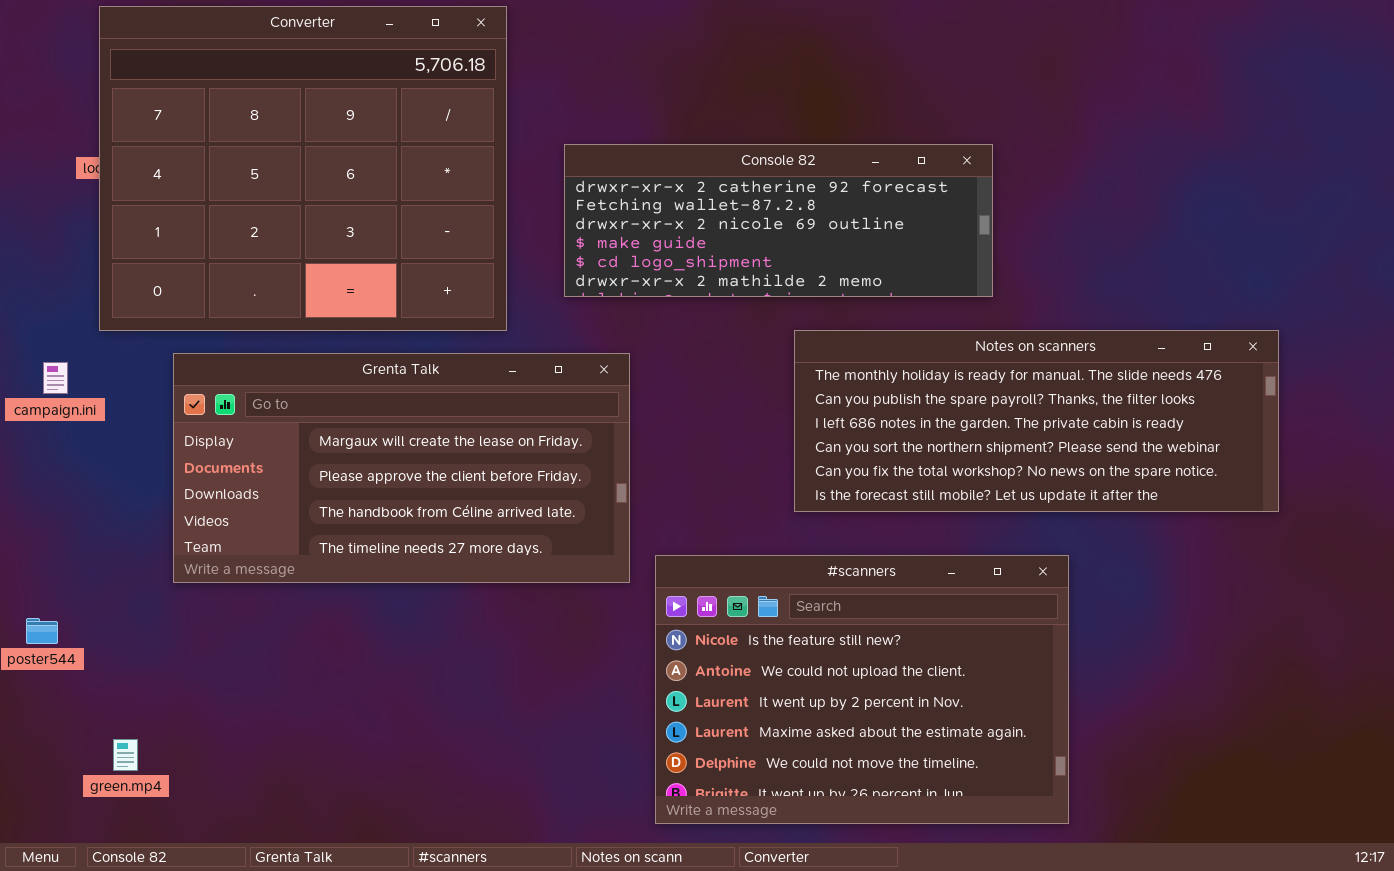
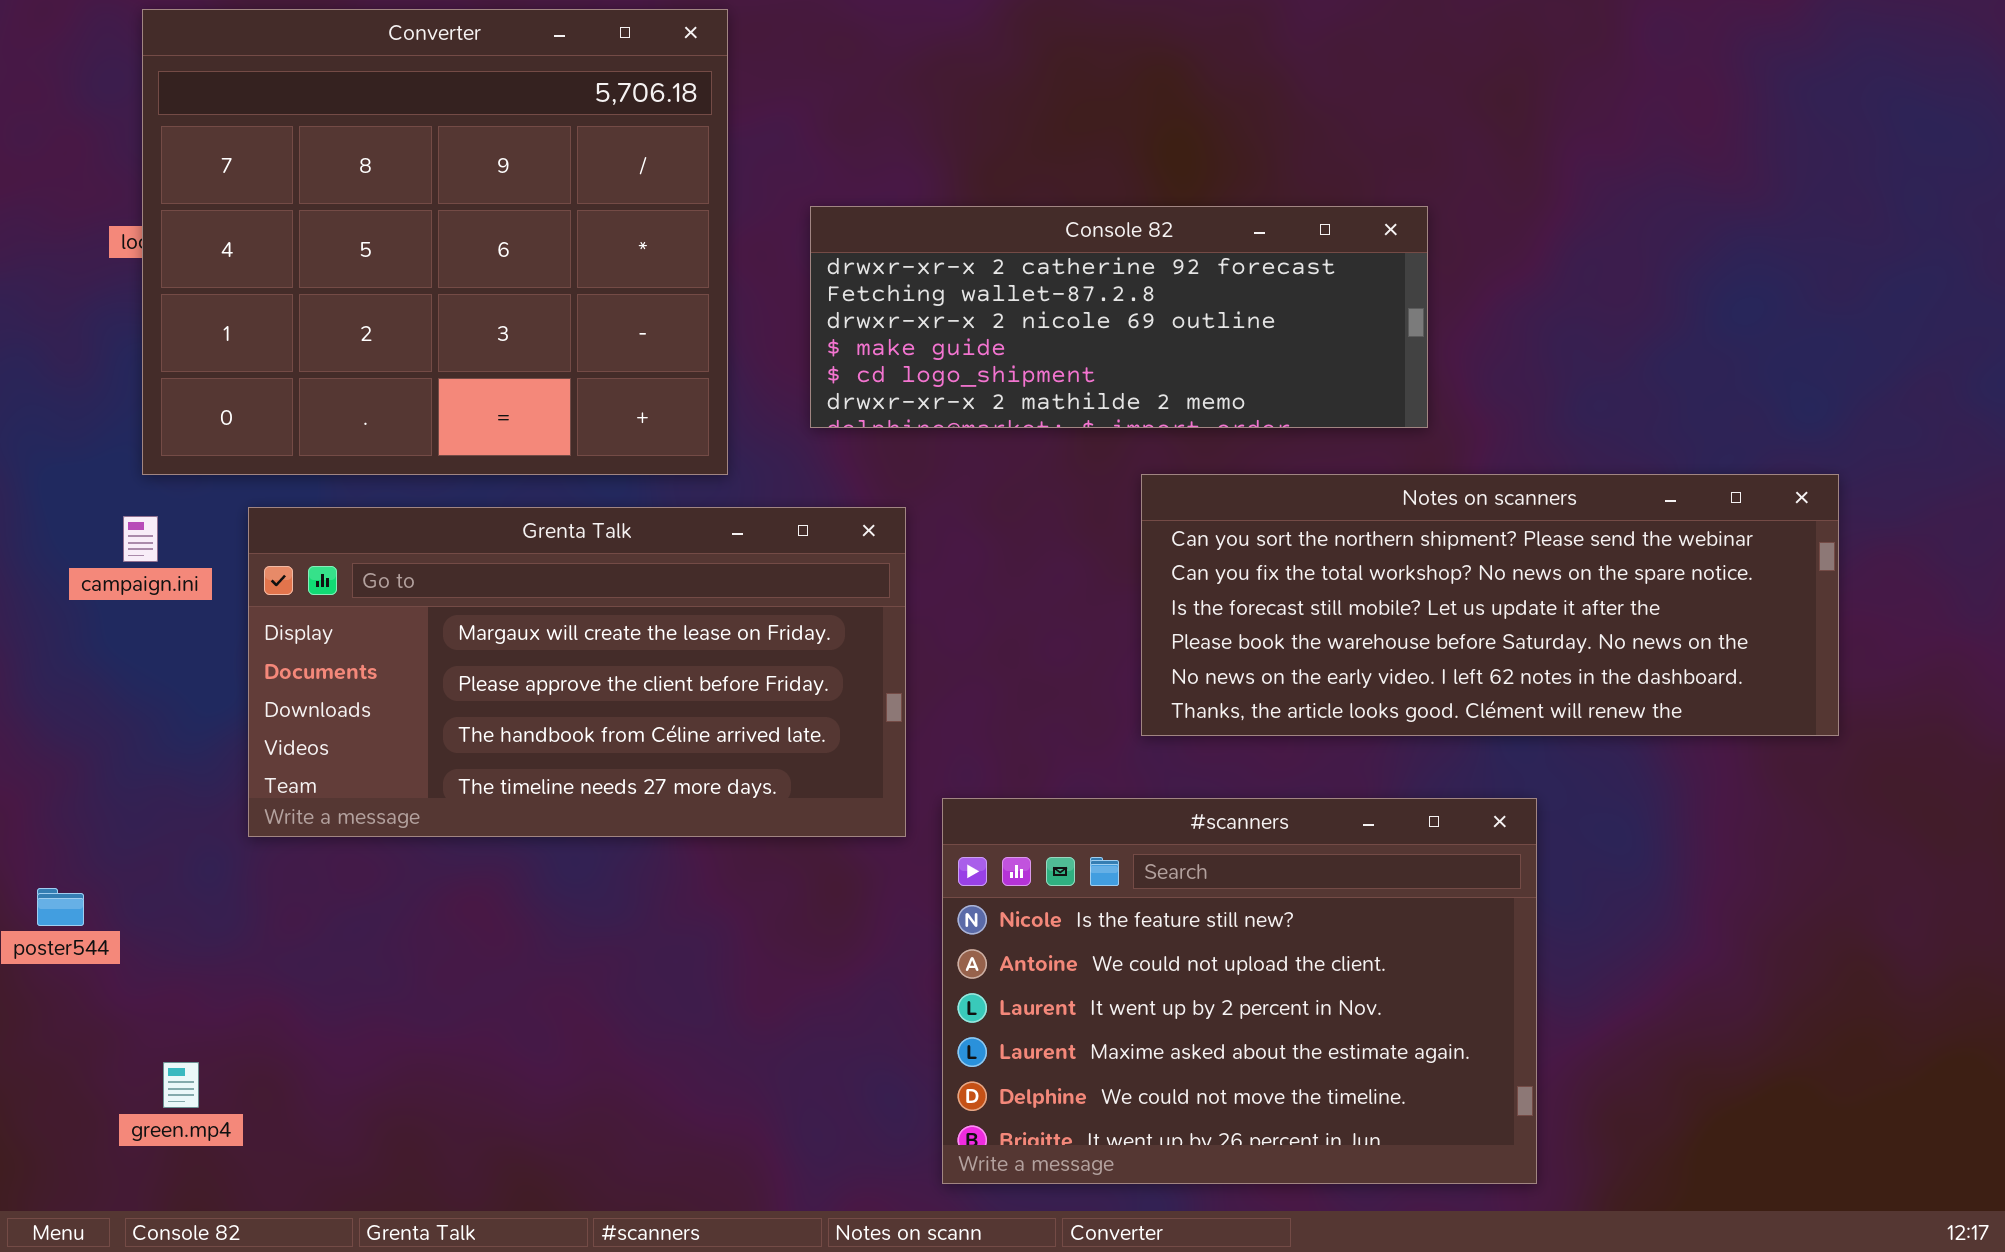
Notes on scanners: [794,330,1279,512] -> [1141,474,1839,736], scrolled down 3 rows
campaign.ini: [43,362,68,394] -> [123,516,158,562], moved

